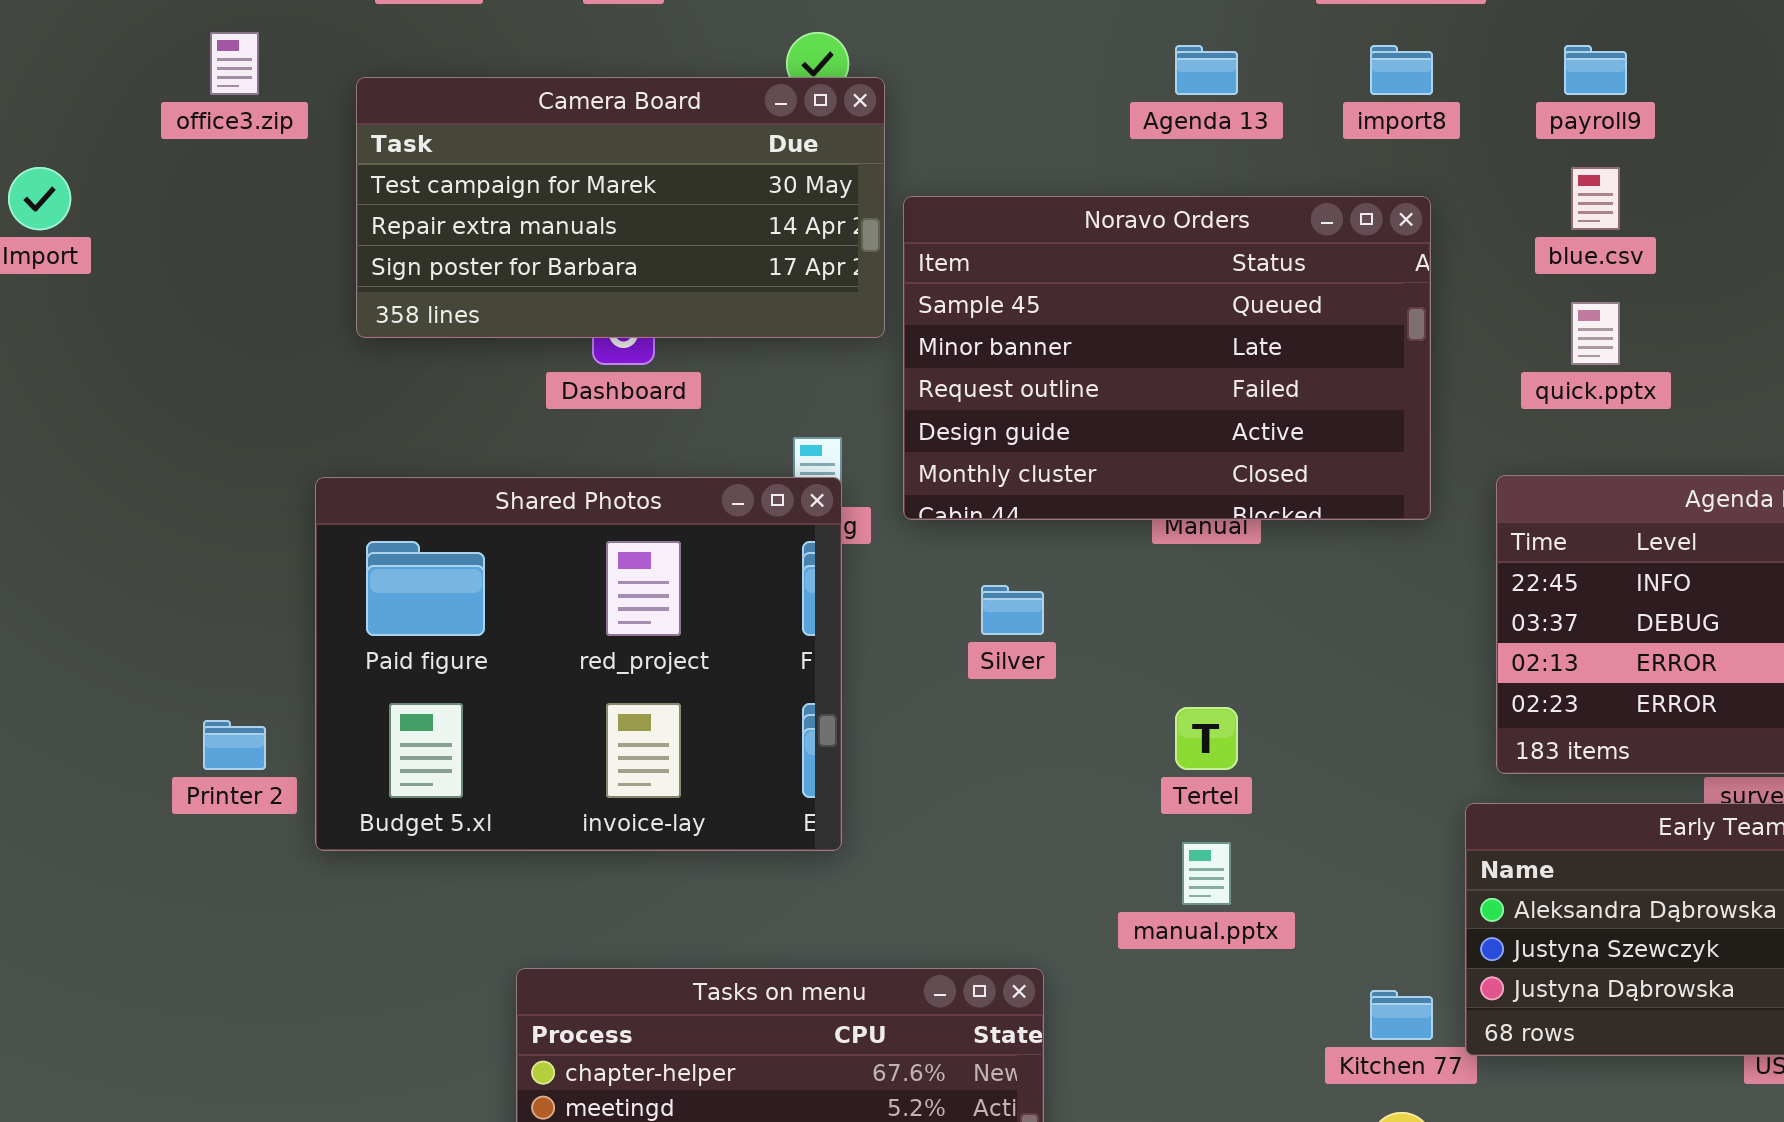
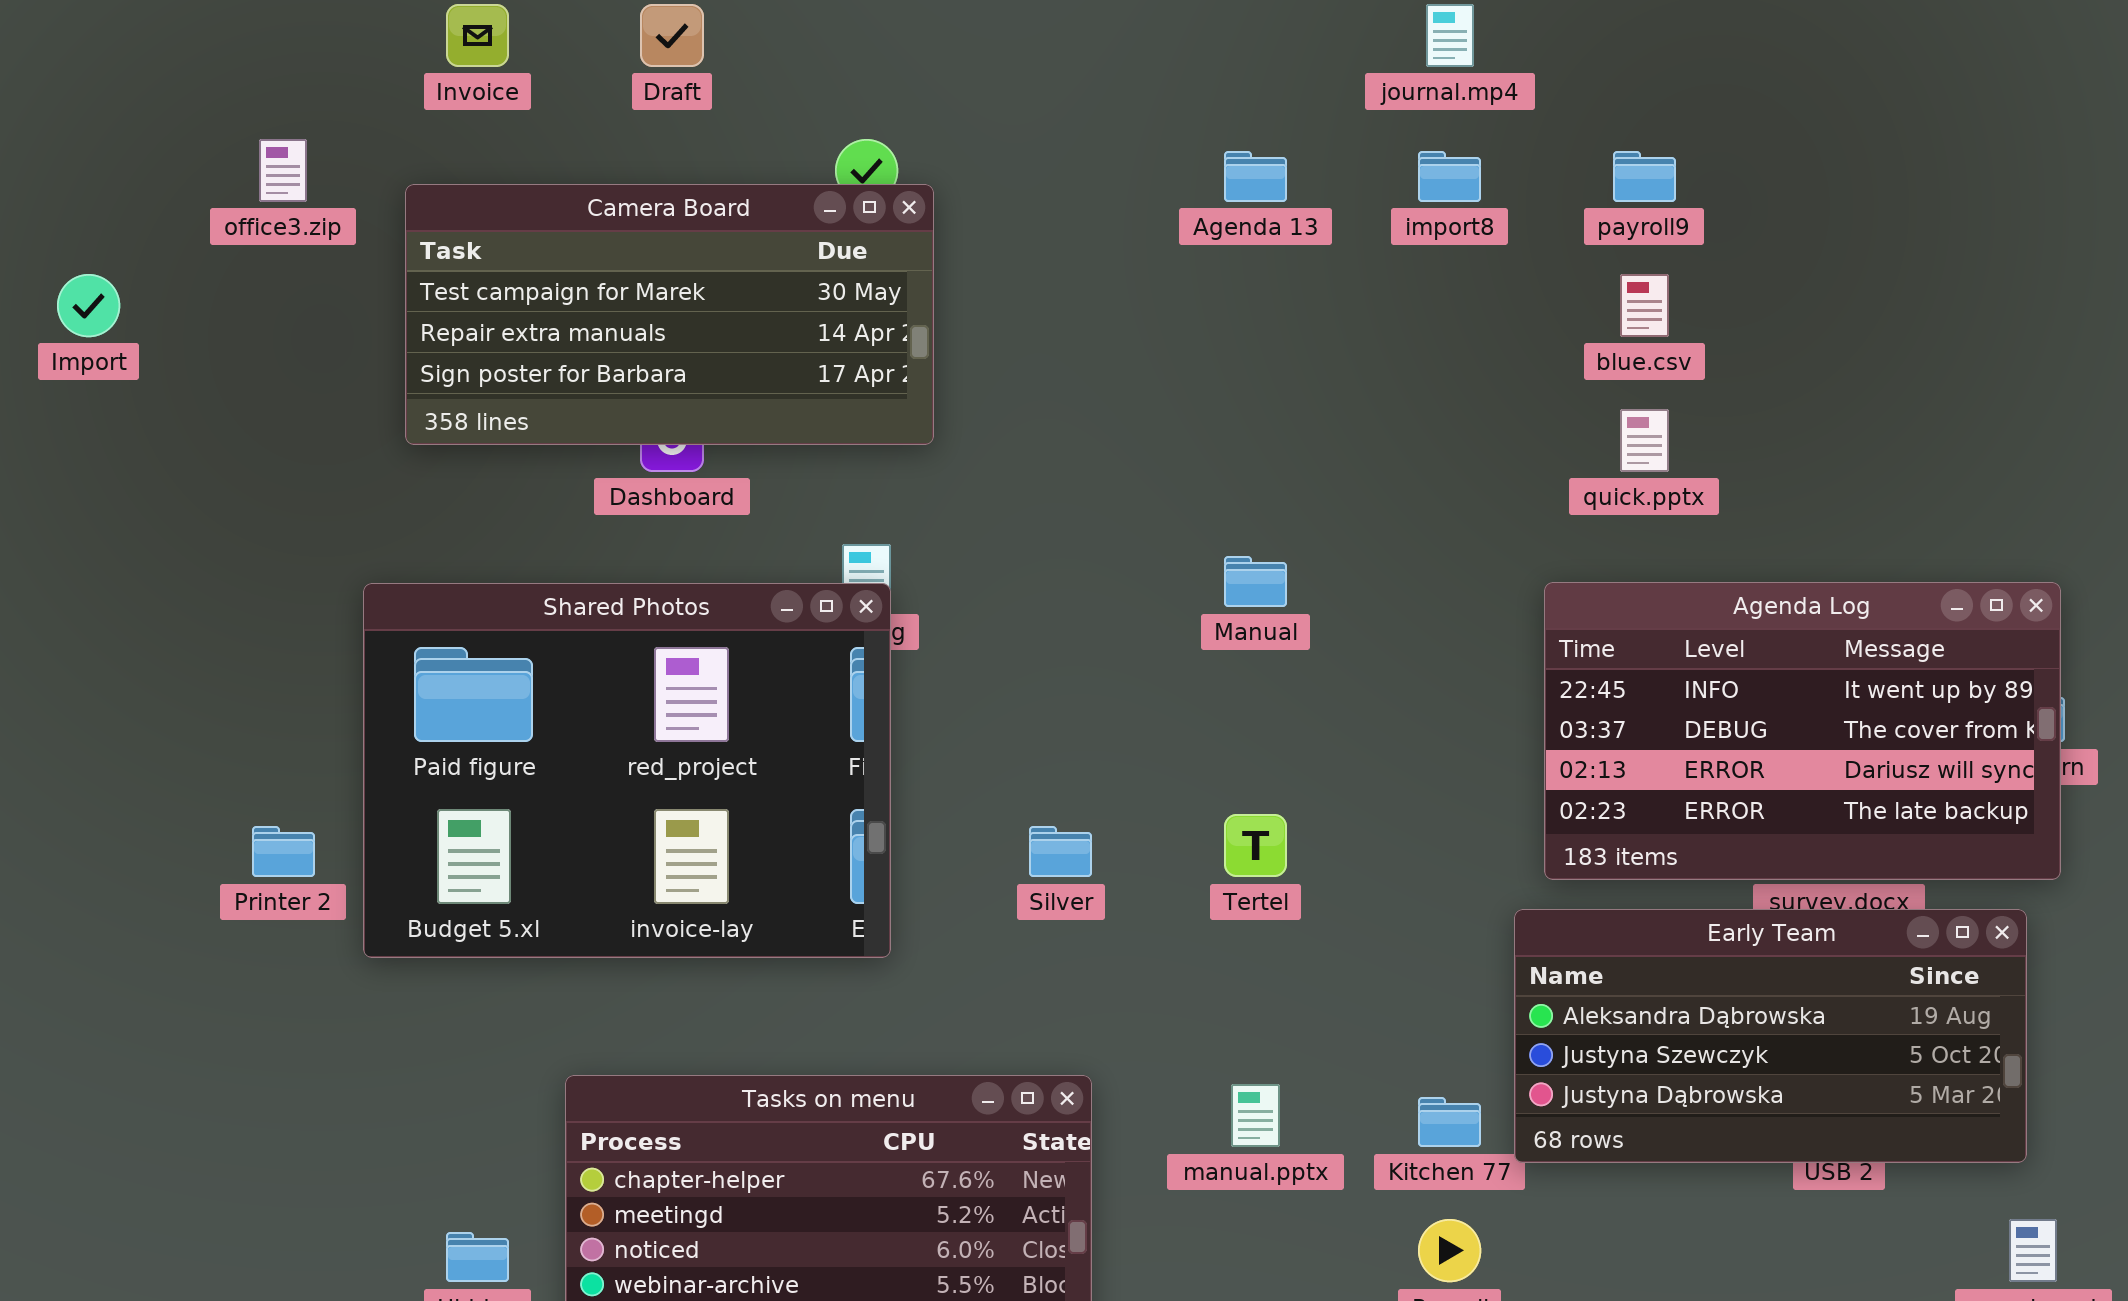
Noravo Orders: [903,196,1431,520] -> none, closed
Silver: [981,585,1044,635] -> [1029,826,1092,877], moved
manual.pptx: [1182,842,1231,905] -> [1231,1084,1280,1147], moved

